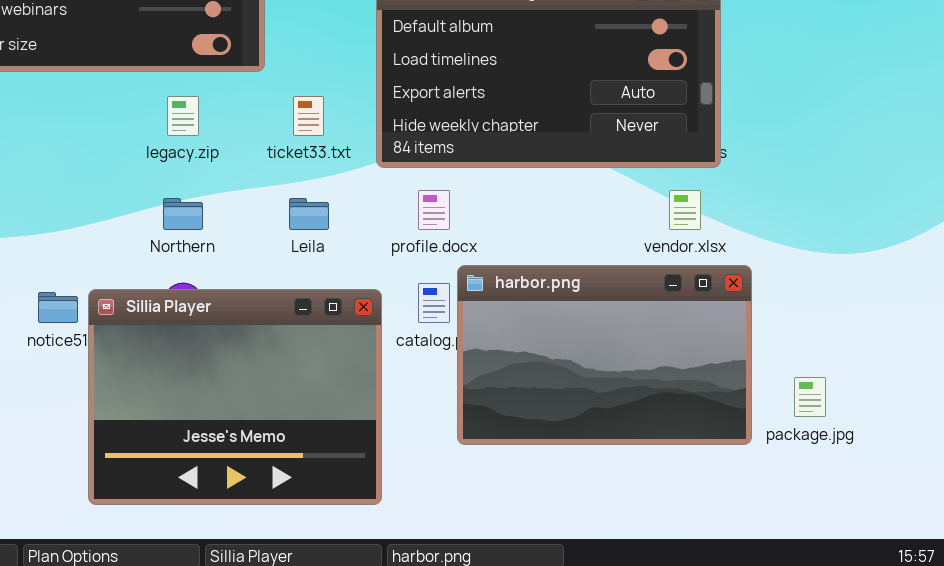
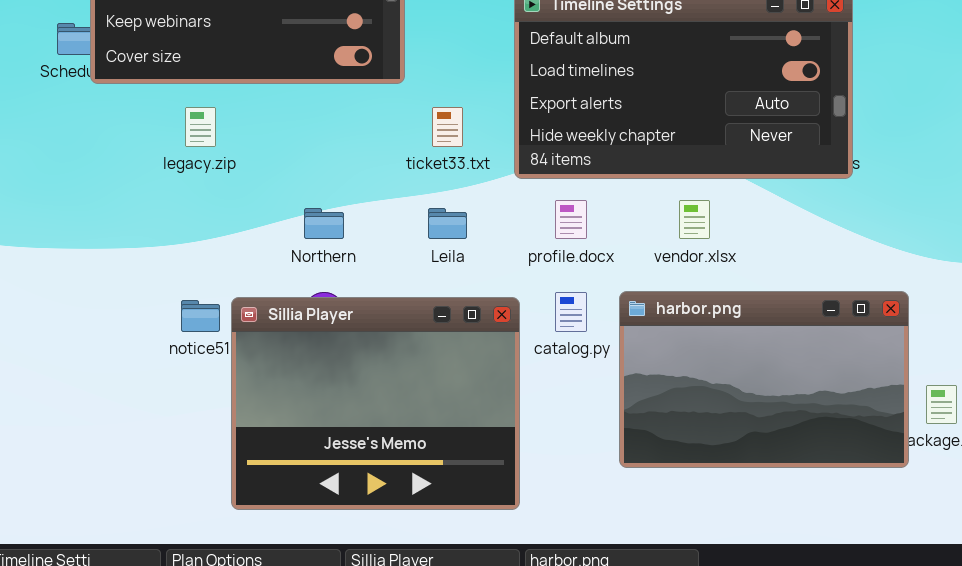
legacy.zip: [167,96,199,136] -> [185,107,216,147], moved
vendor.xlsx: [669,190,701,230] -> [679,200,710,239], moved
harbor.png: [457,265,752,445] -> [619,291,909,468], moved

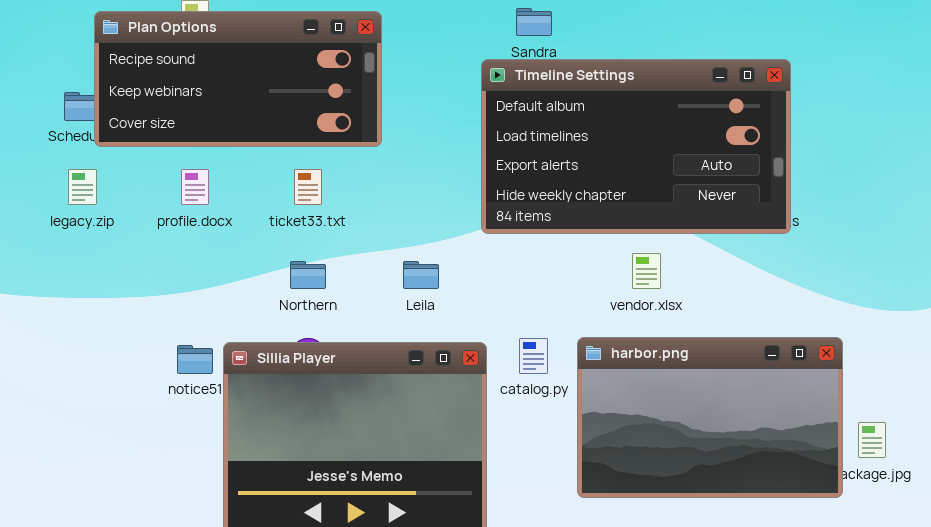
legacy.zip: [185,107,216,147] -> [68,169,97,205], moved
ticket33.txt: [432,107,463,147] -> [294,169,322,205], moved
profile.docx: [555,200,587,239] -> [181,169,209,205], moved

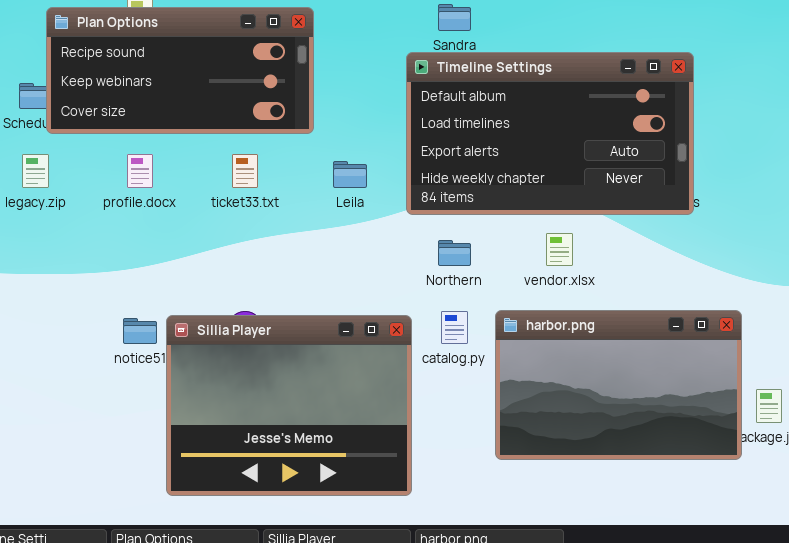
Northern: [290,261,326,289] -> [438,240,471,266], moved
Leila: [403,261,439,289] -> [333,161,367,188], moved

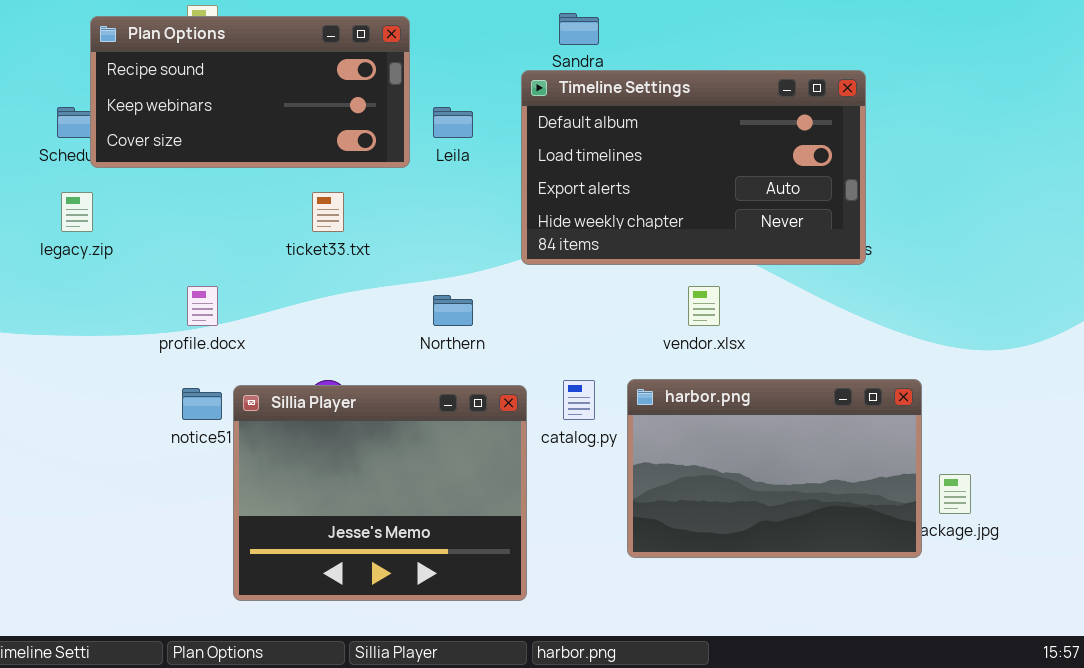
profile.docx: [127,154,153,188] -> [187,286,218,326], moved
Leila: [333,161,367,188] -> [433,107,473,138], moved
Northern: [438,240,471,266] -> [433,295,473,326], moved

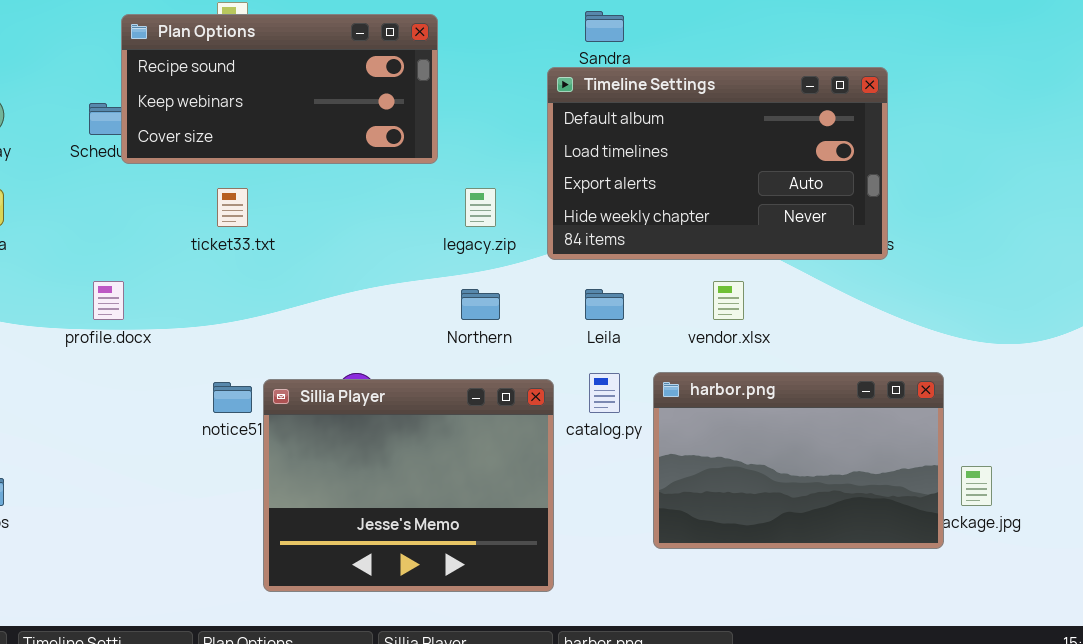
Leila: [433,107,473,138] -> [585,289,624,320], moved
legacy.zip: [61,192,93,232] -> [465,188,496,227], moved
ticket33.txt: [312,192,344,232] -> [217,188,248,227], moved
profile.docx: [187,286,218,326] -> [93,281,124,320], moved

